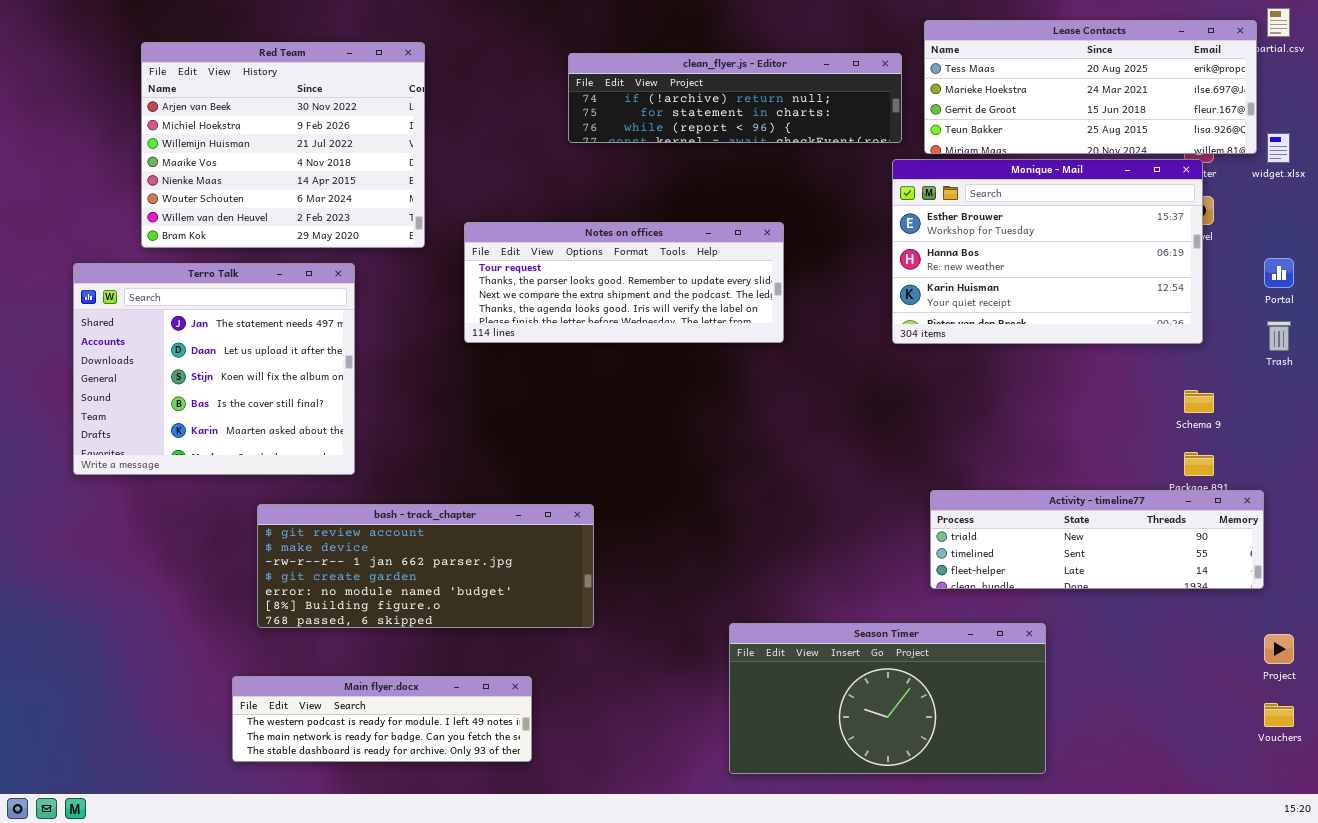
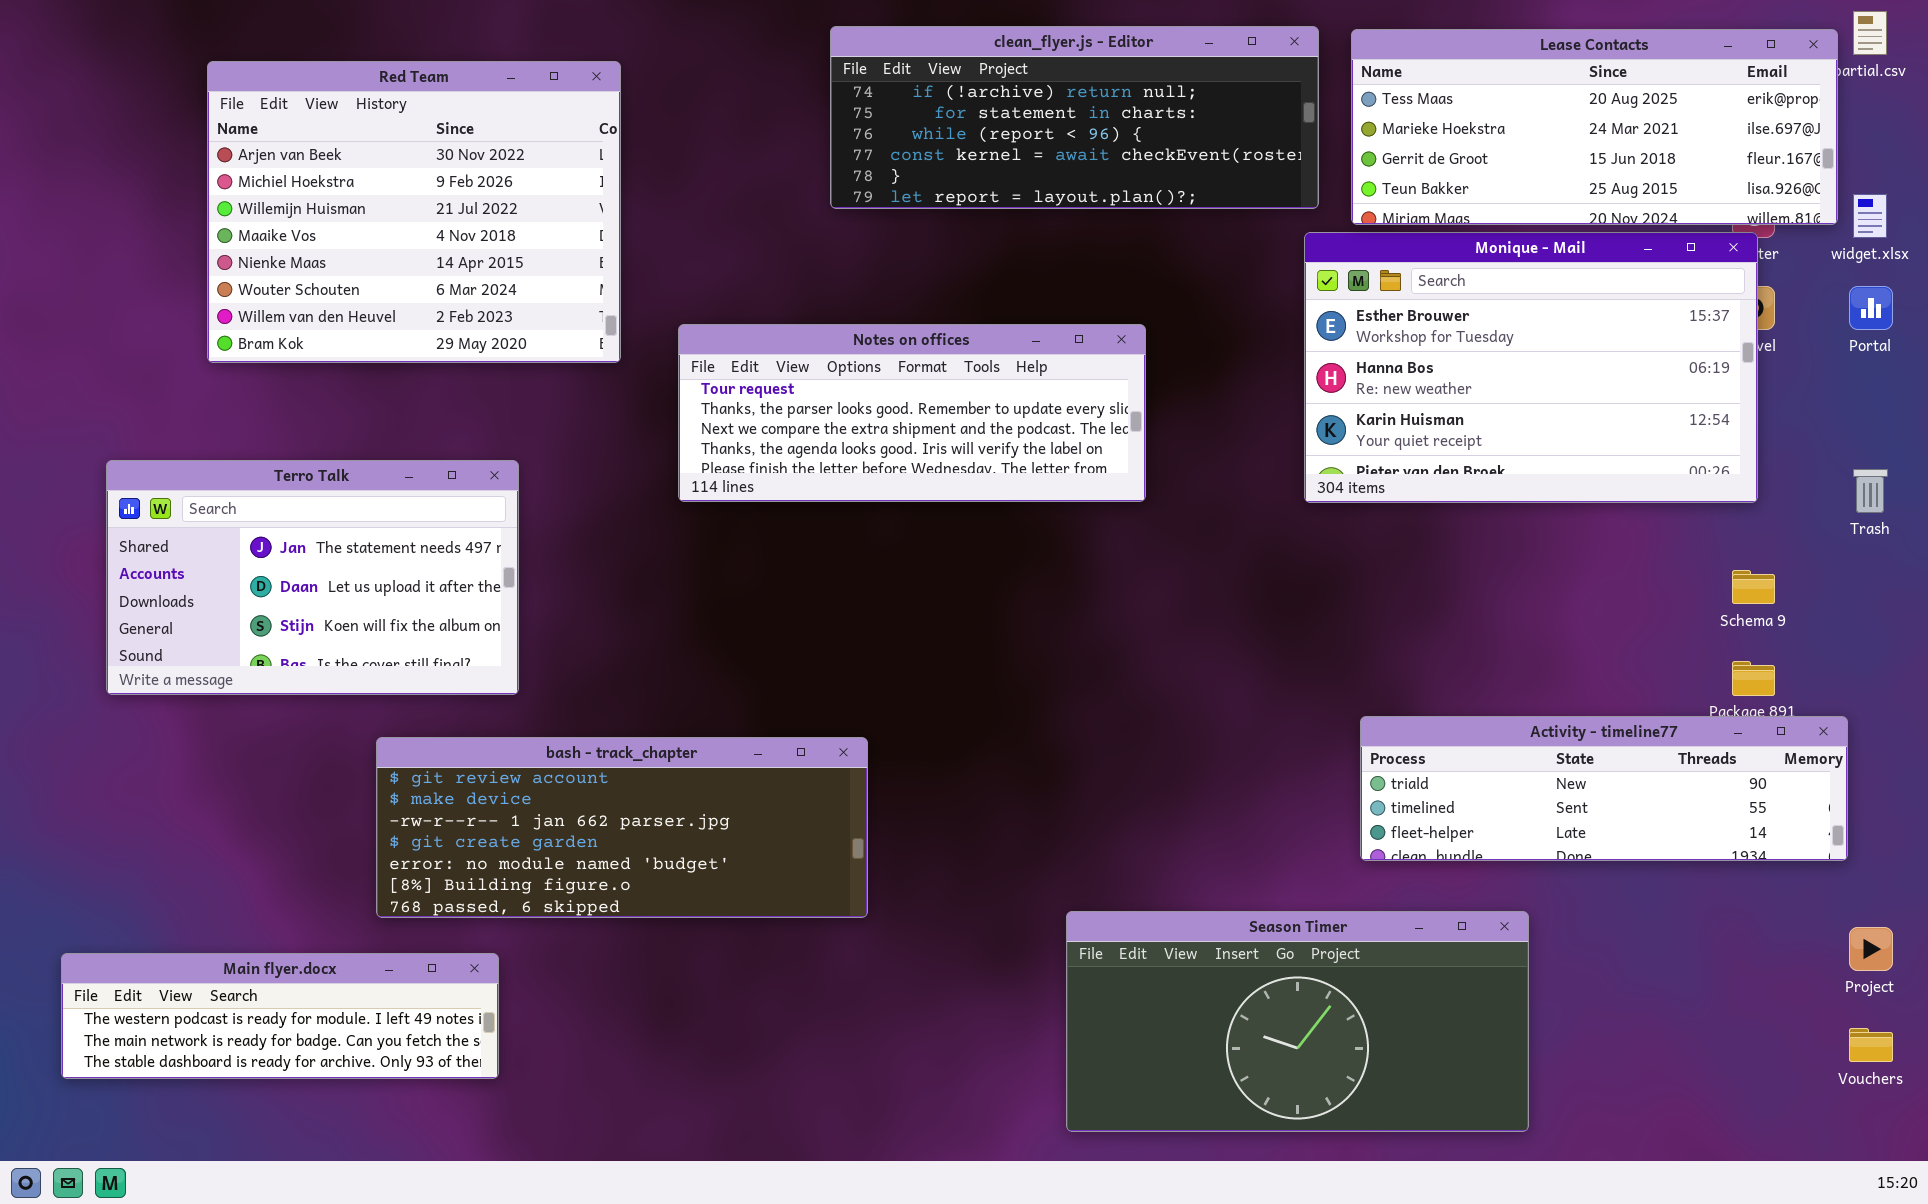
clean_flyer.js - Editor: [568,53,902,143] -> [830,26,1319,209], resized
Portal: [1264,258,1294,288] -> [1849,286,1893,330], moved
Terro Talk: [73,263,355,475] -> [106,460,519,695], resized
Main flyer.docx: [232,676,532,762] -> [61,953,499,1079], moved

